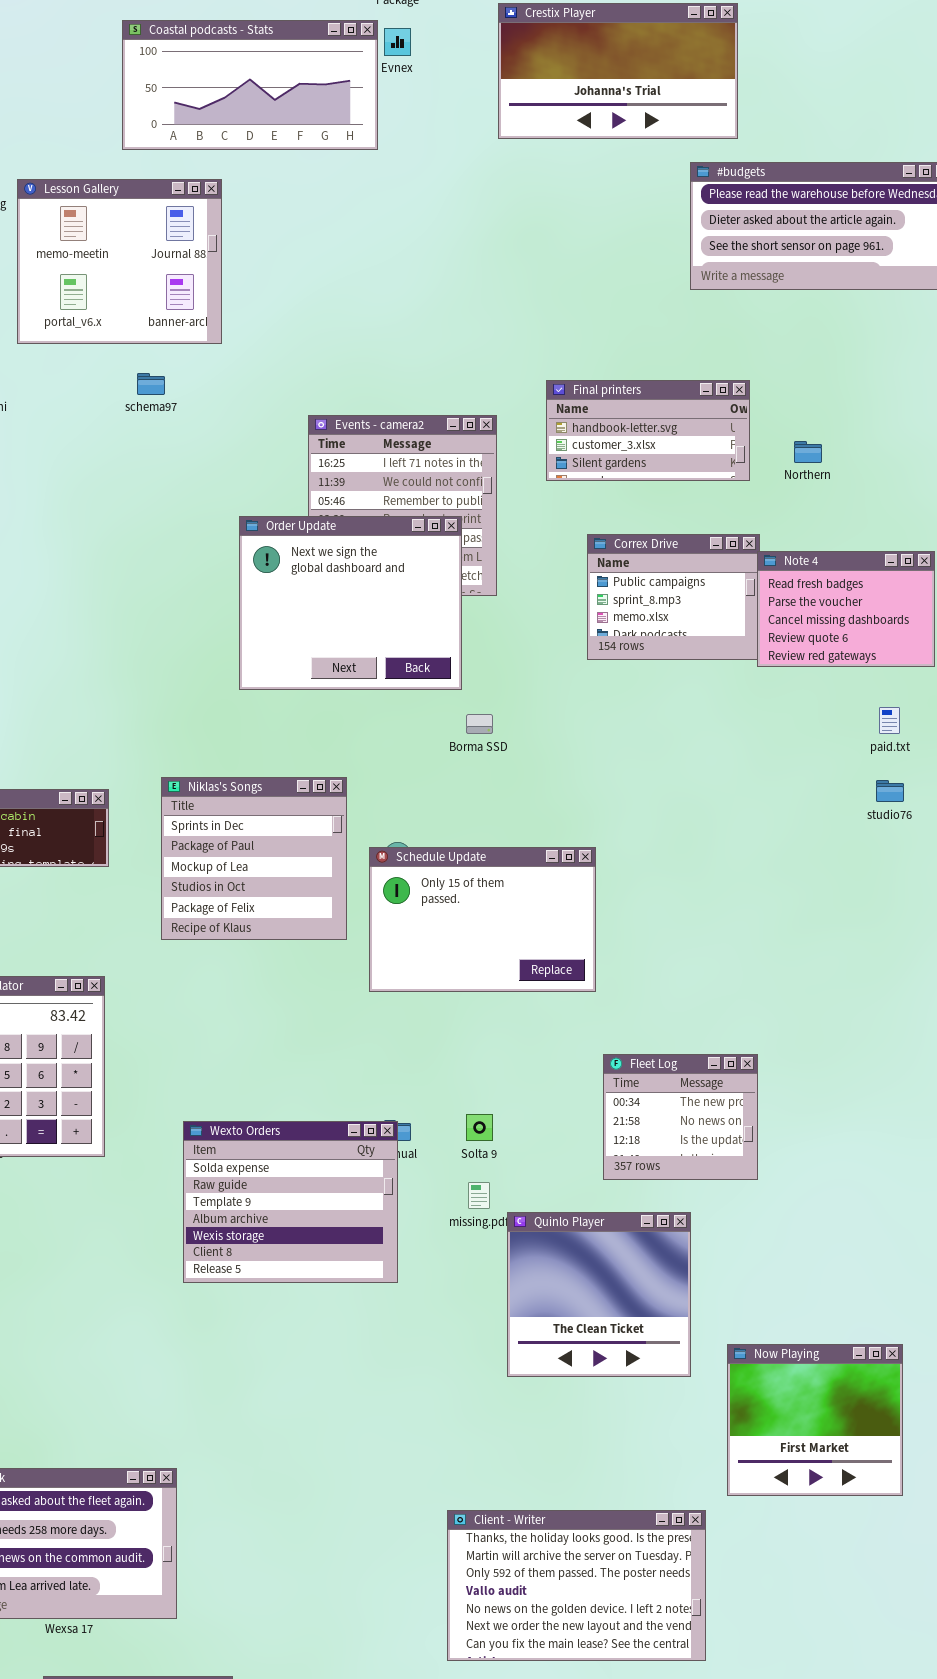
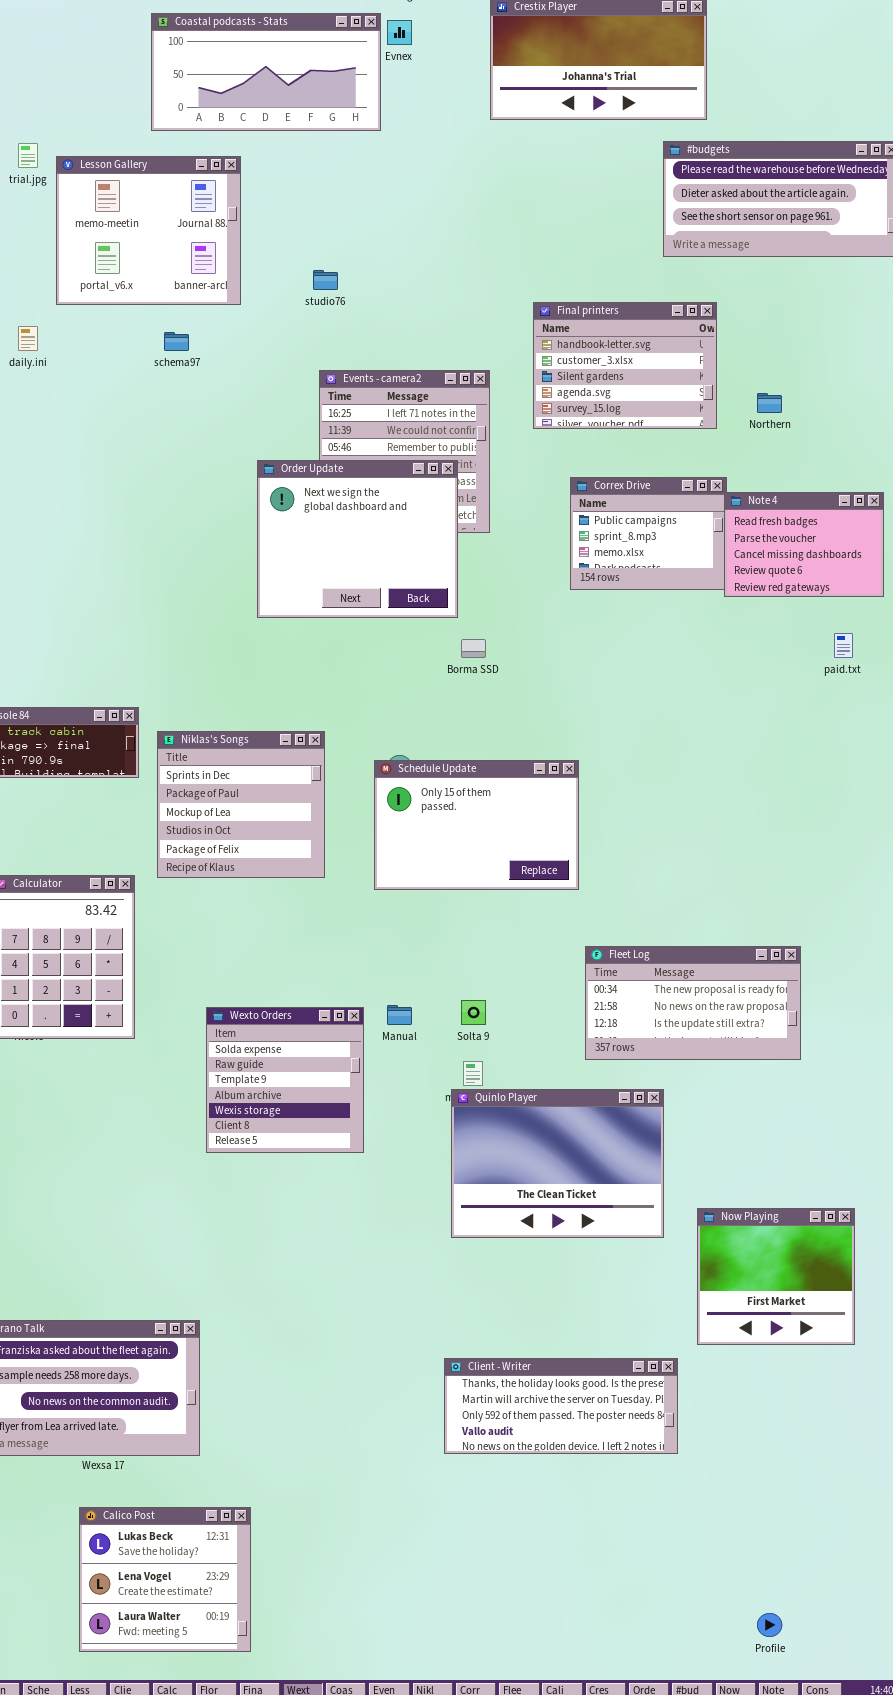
Final printers: [546,380,750,481] -> [533,302,717,429], resized
Niklas's Songs: [161,777,347,940] -> [157,731,325,878], moved
studio76: [876,780,904,802] -> [313,270,338,290], moved
Fleet Log: [603,1054,758,1180] -> [585,946,801,1060], resized
Wexto Orders: [183,1121,398,1283] -> [206,1007,364,1153], resized
Quinlo Player: [507,1212,691,1377] -> [451,1089,664,1238], resized
Client - Writer: [447,1510,706,1661] -> [444,1358,678,1454], resized

